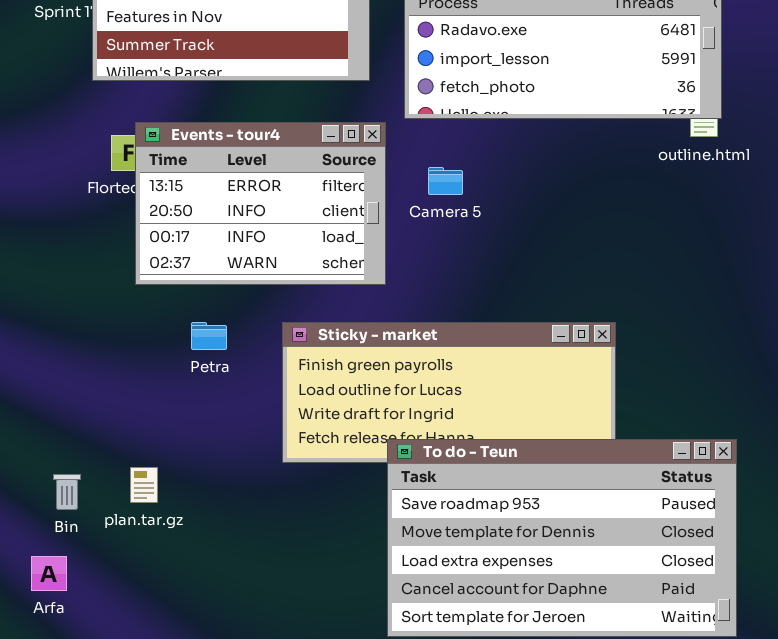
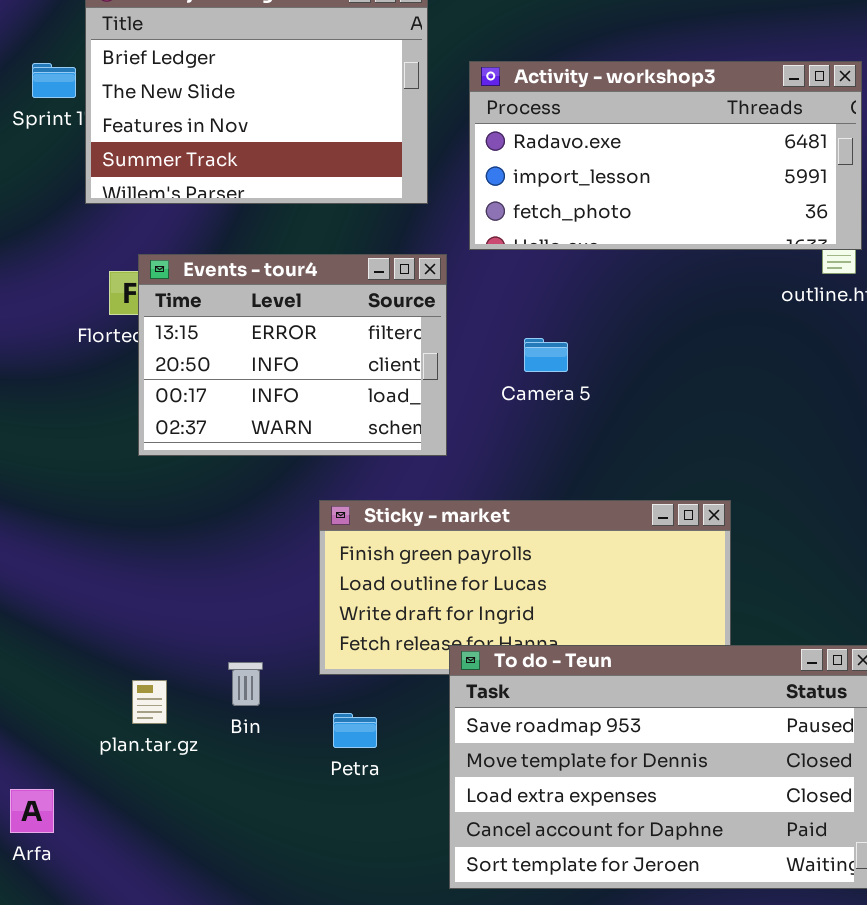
Camera 5: [428,167,463,195] -> [524,338,568,372], moved
Petra: [191,322,227,350] -> [333,713,377,748], moved
Bin: [53,474,81,510] -> [228,662,263,706], moved

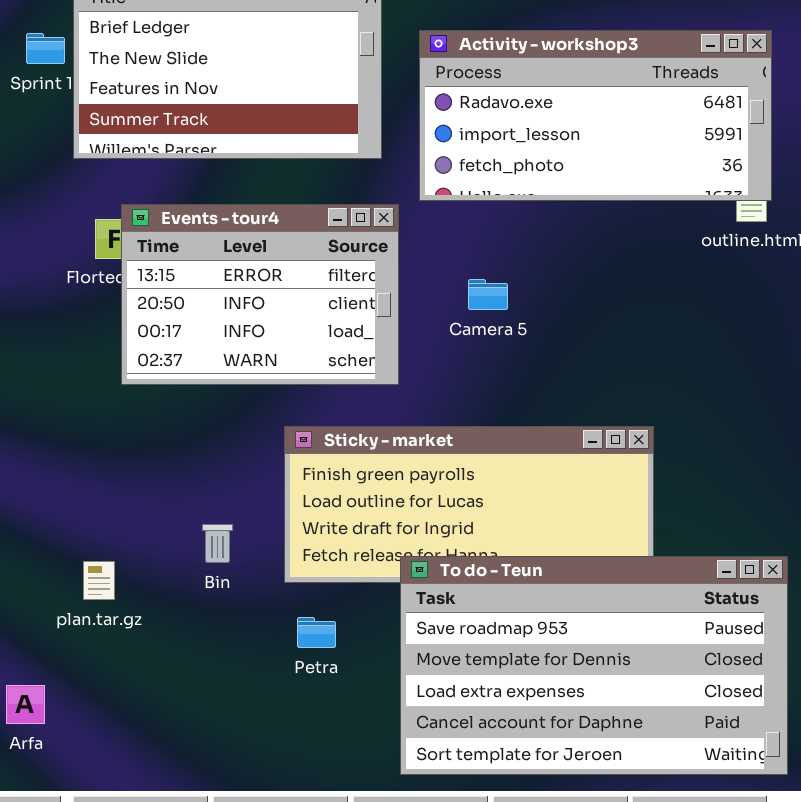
Bin: [228,662,263,706] -> [202,524,233,563], moved
plan.tar.gz: [132,680,167,724] -> [83,561,115,600], moved

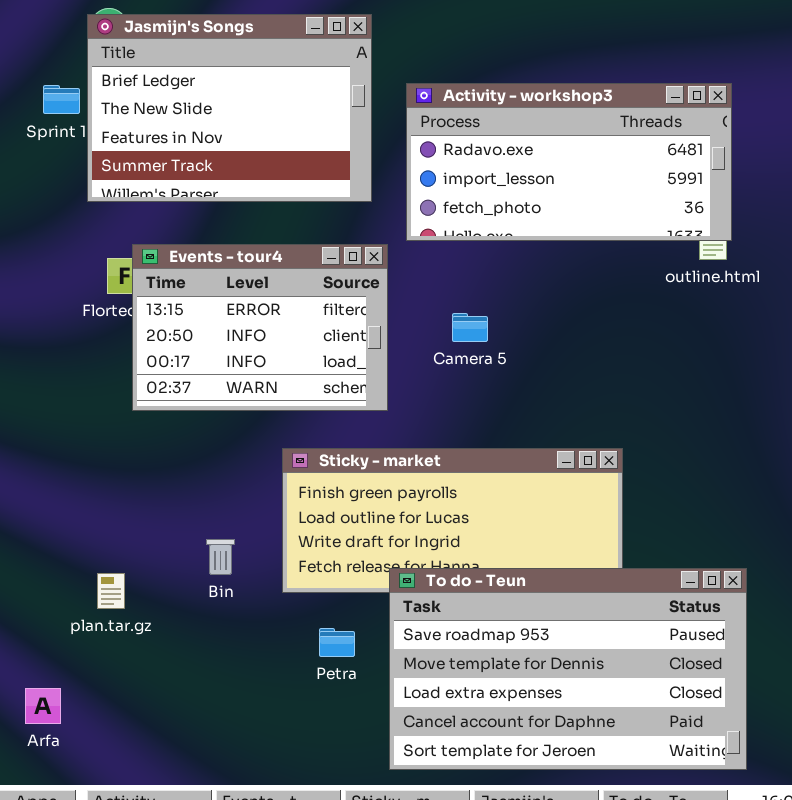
Petra: [297,617,336,648] -> [319,628,355,657], moved

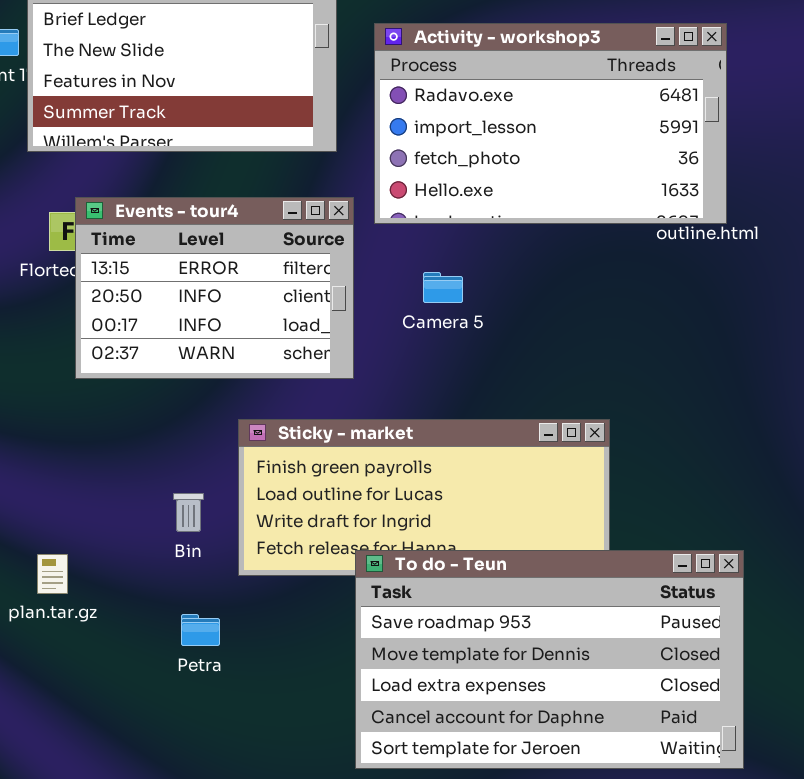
Activity - workshop3: [406,83,732,241] -> [374,23,727,224], resized
Bin: [206,539,235,575] -> [173,493,204,532], moved
Petra: [319,628,355,657] -> [181,614,220,646], moved

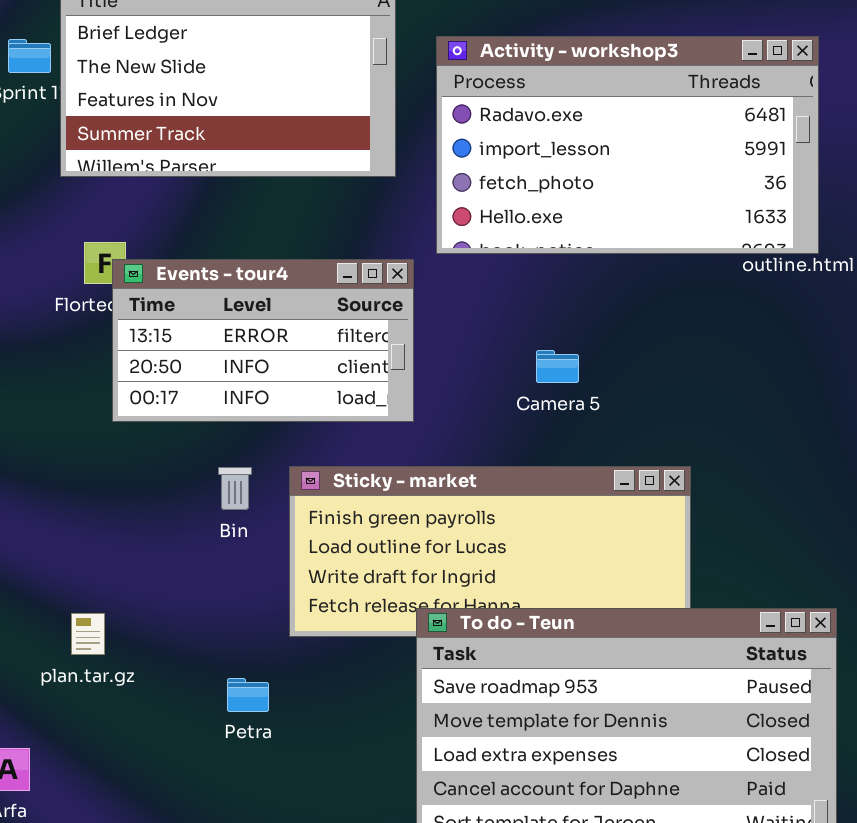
Events - tour4: [75,197,354,379] -> [112,259,414,422], resized
Camera 5: [423,272,463,303] -> [536,350,579,383], moved
Bin: [173,493,204,532] -> [218,467,252,510], moved

